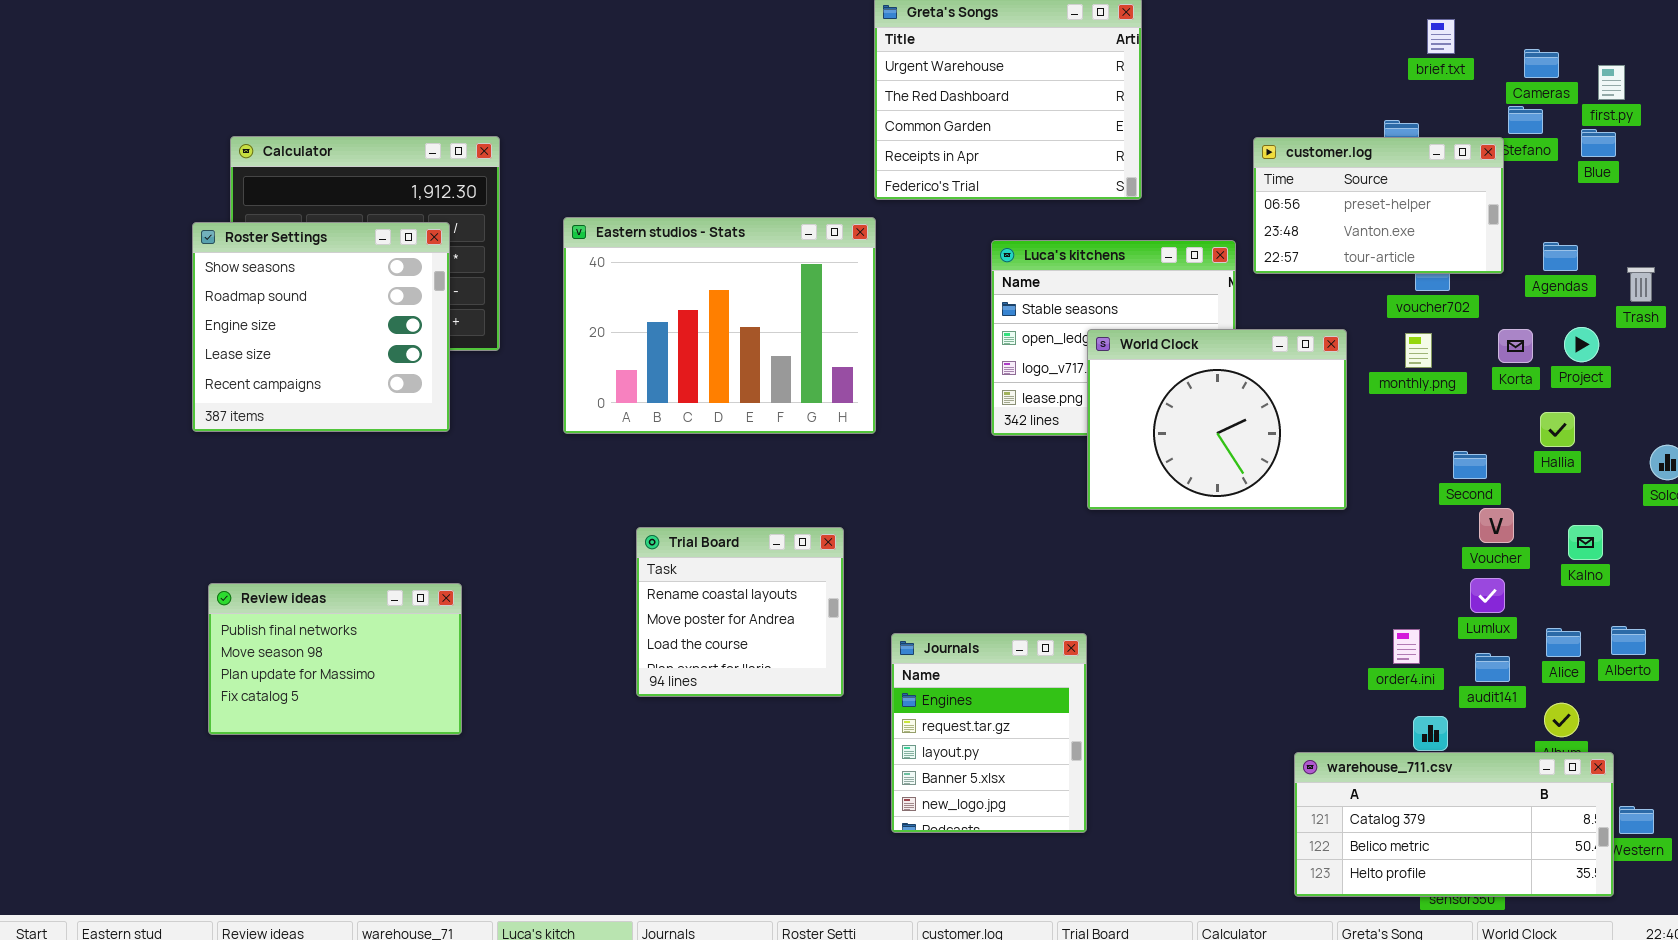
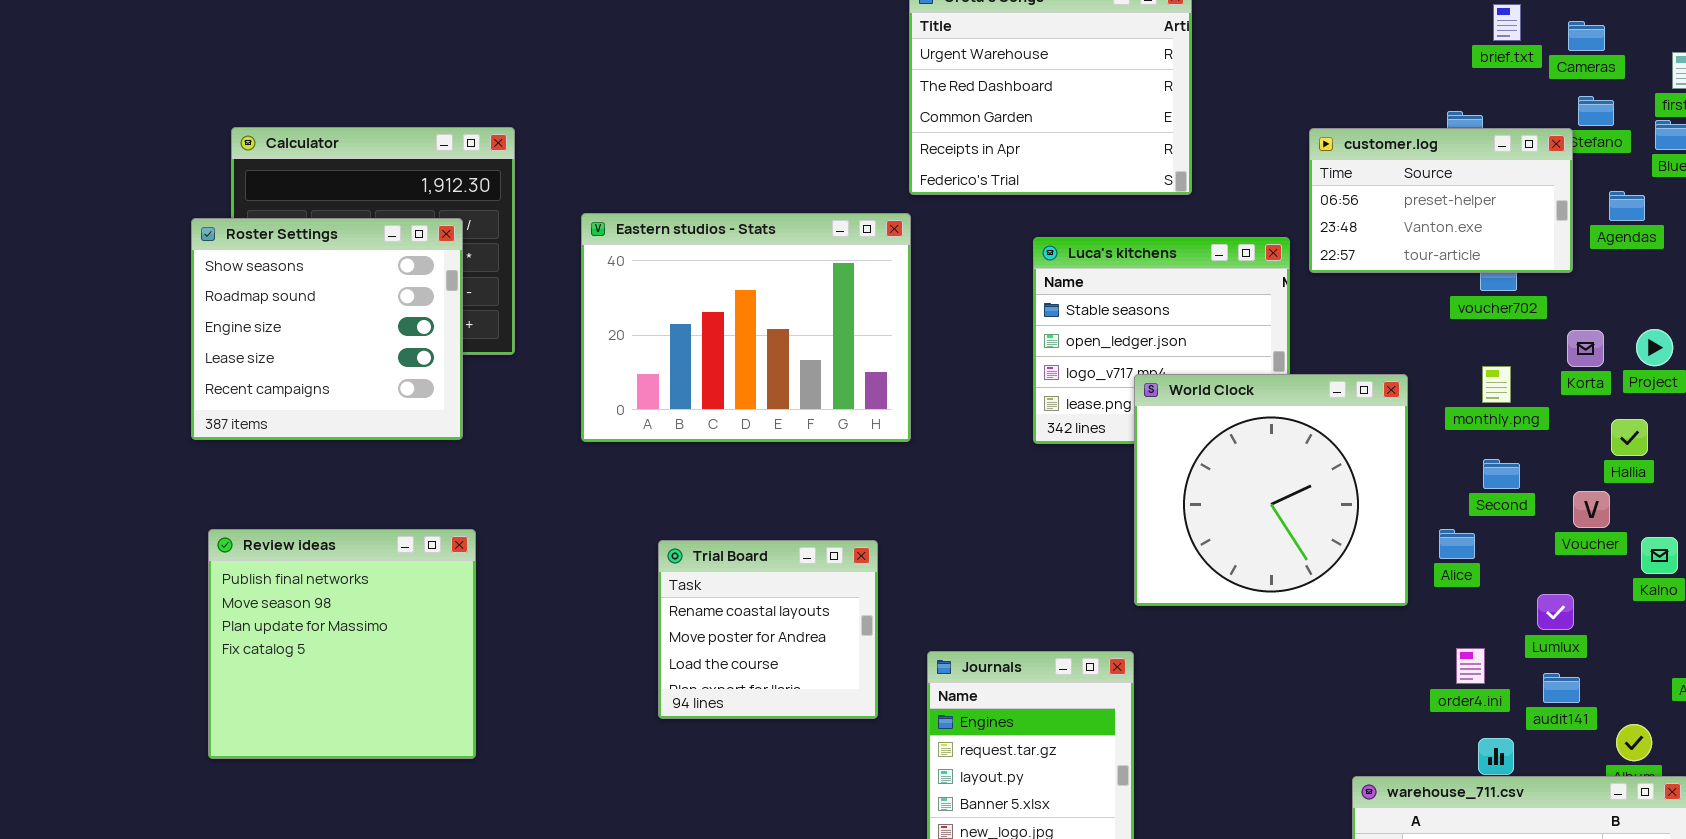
Cameras: [1524,49,1559,78] -> [1568,21,1605,51], moved
Agendas: [1543,242,1578,271] -> [1609,191,1645,221], moved
World Clock: [1087,329,1347,510] -> [1134,374,1408,606], moved, resized
monthly.png: [1405,333,1432,368] -> [1482,366,1511,403], moved
Second: [1453,451,1487,479] -> [1483,459,1520,489], moved
Voucher: [1479,508,1514,543] -> [1573,491,1610,528], moved
Review ideas: [208,583,462,735] -> [208,529,476,759], resized
Alice: [1546,628,1581,657] -> [1439,529,1475,559], moved

